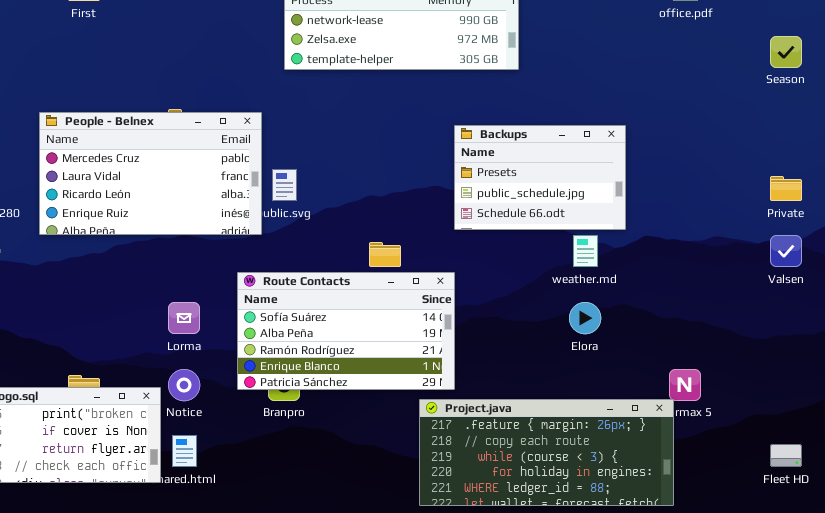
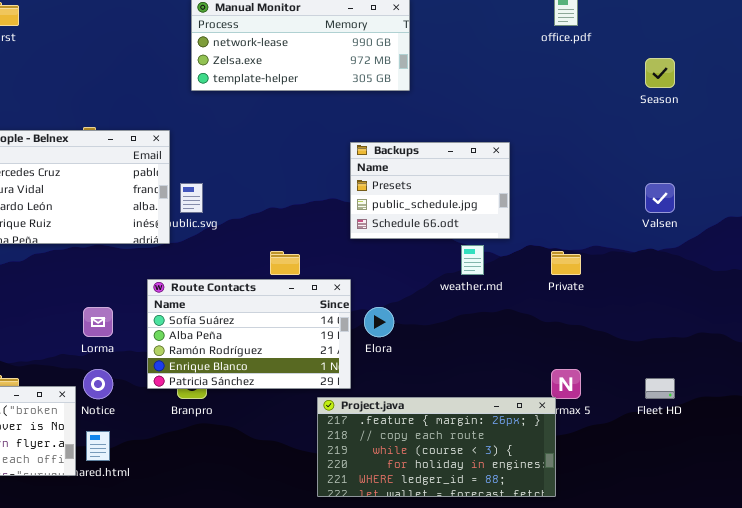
Private: [770,176,802,201] -> [551,251,581,275], moved
Valsen: [770,235,802,267] -> [645,183,675,213], moved
Elora: [569,302,601,334] -> [364,307,394,337], moved
Fleet HD: [770,444,802,467] -> [645,378,675,399], moved

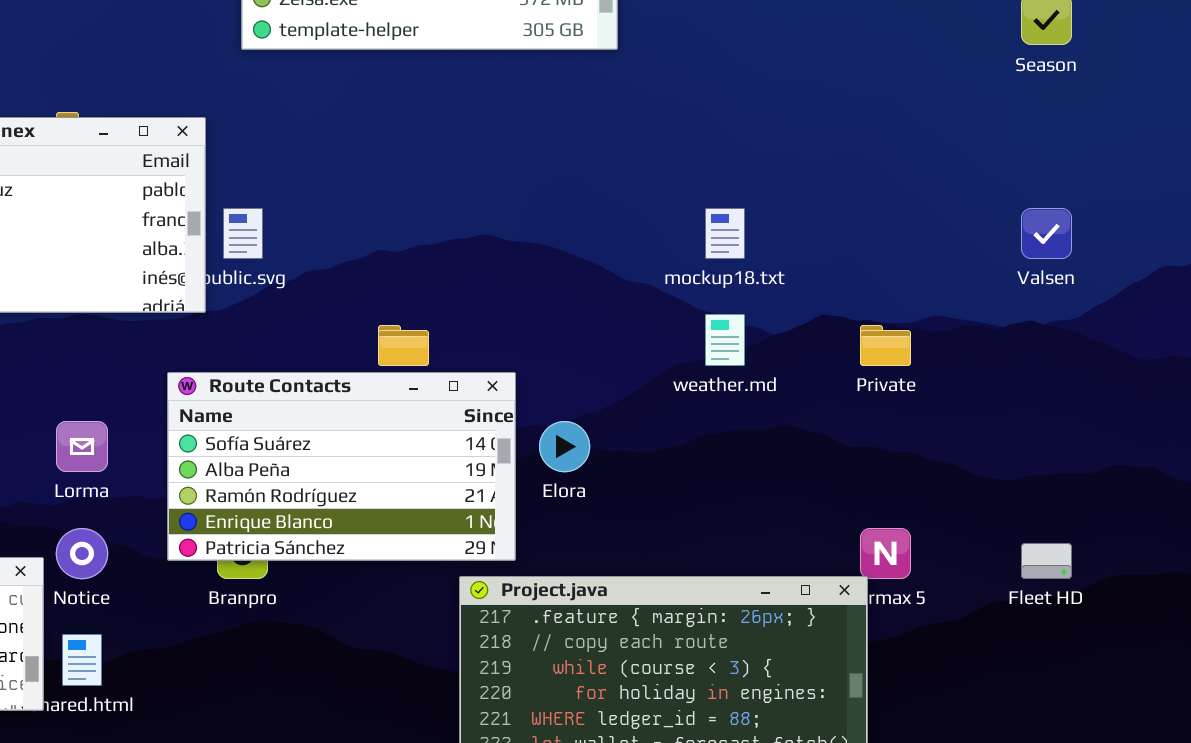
Backups: [350,142,510,239] -> none, closed

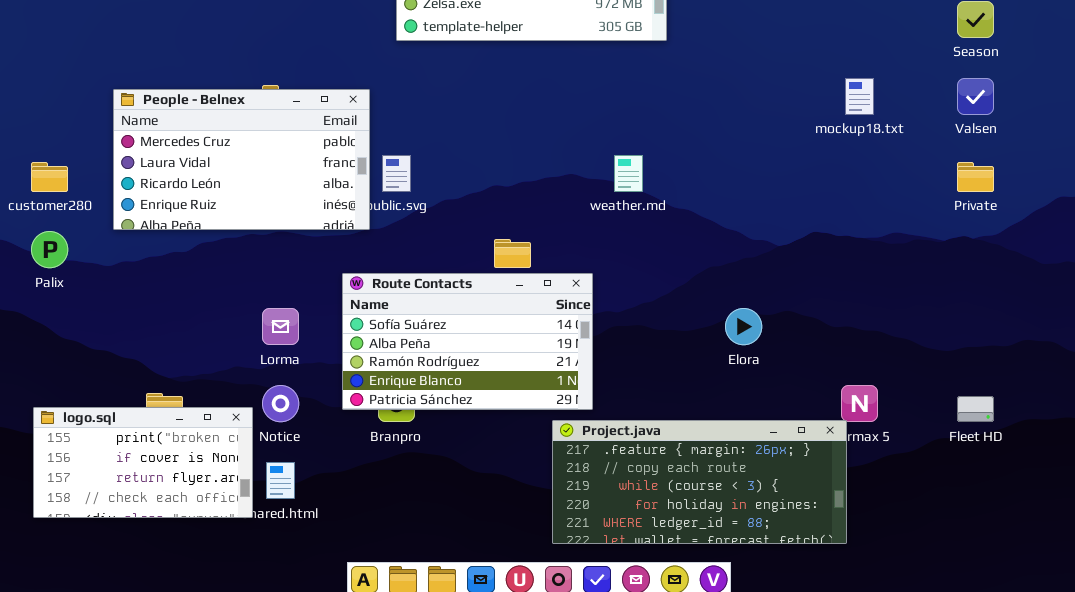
mockup18.txt: [705,208,745,259] -> [845,78,874,115], moved
Valsen: [1021,208,1072,259] -> [957,78,994,115], moved
weather.md: [705,314,745,366] -> [614,155,643,192], moved
Private: [860,325,911,366] -> [957,162,994,192], moved
Elora: [539,421,590,472] -> [725,308,762,345], moved

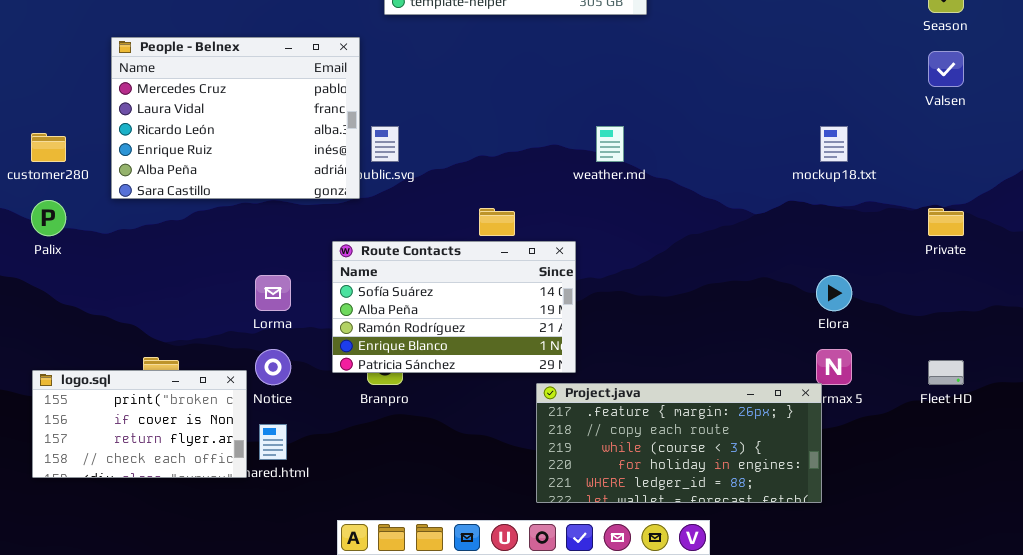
mockup18.txt: [845,78,874,115] -> [820,126,848,162], moved
People - Belnex: [113,89,370,230] -> [111,37,360,199], resized
Private: [957,162,994,192] -> [928,208,964,236], moved
Elora: [725,308,762,345] -> [816,275,852,311], moved

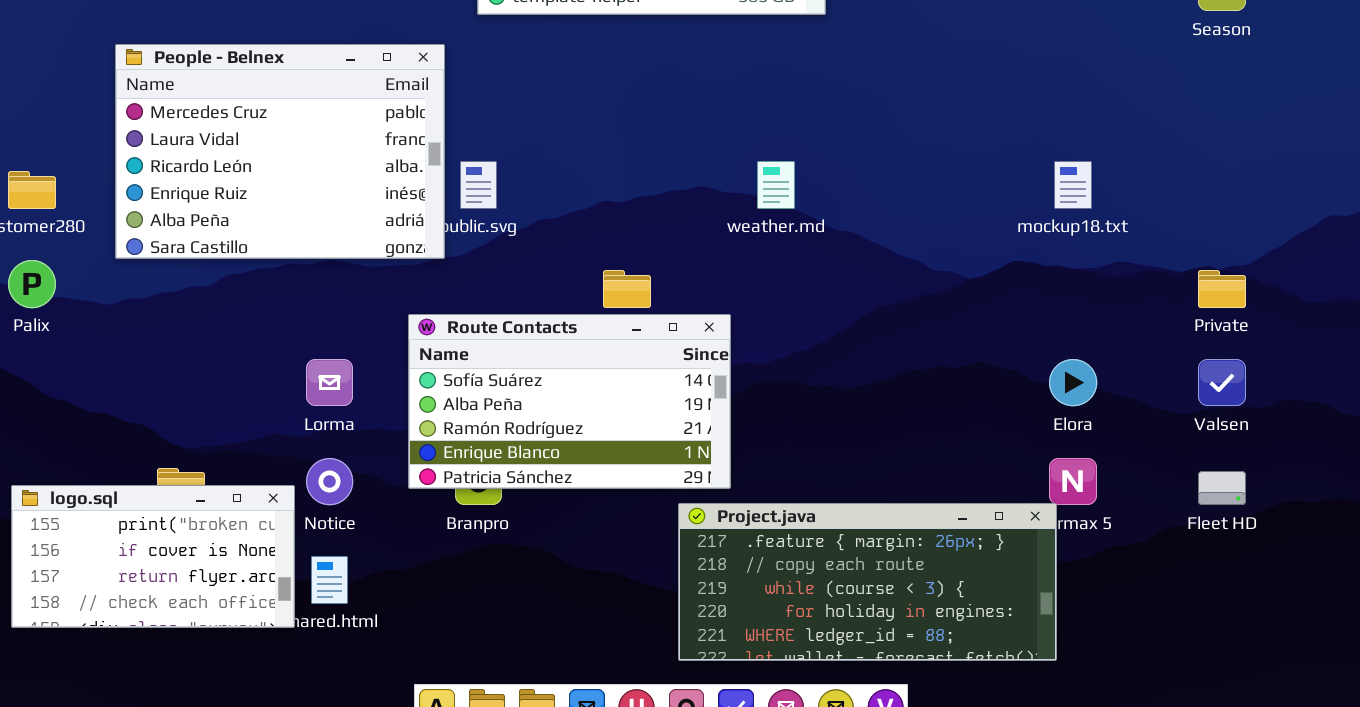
Valsen: [928,51,964,87] -> [1198,359,1246,406], moved

